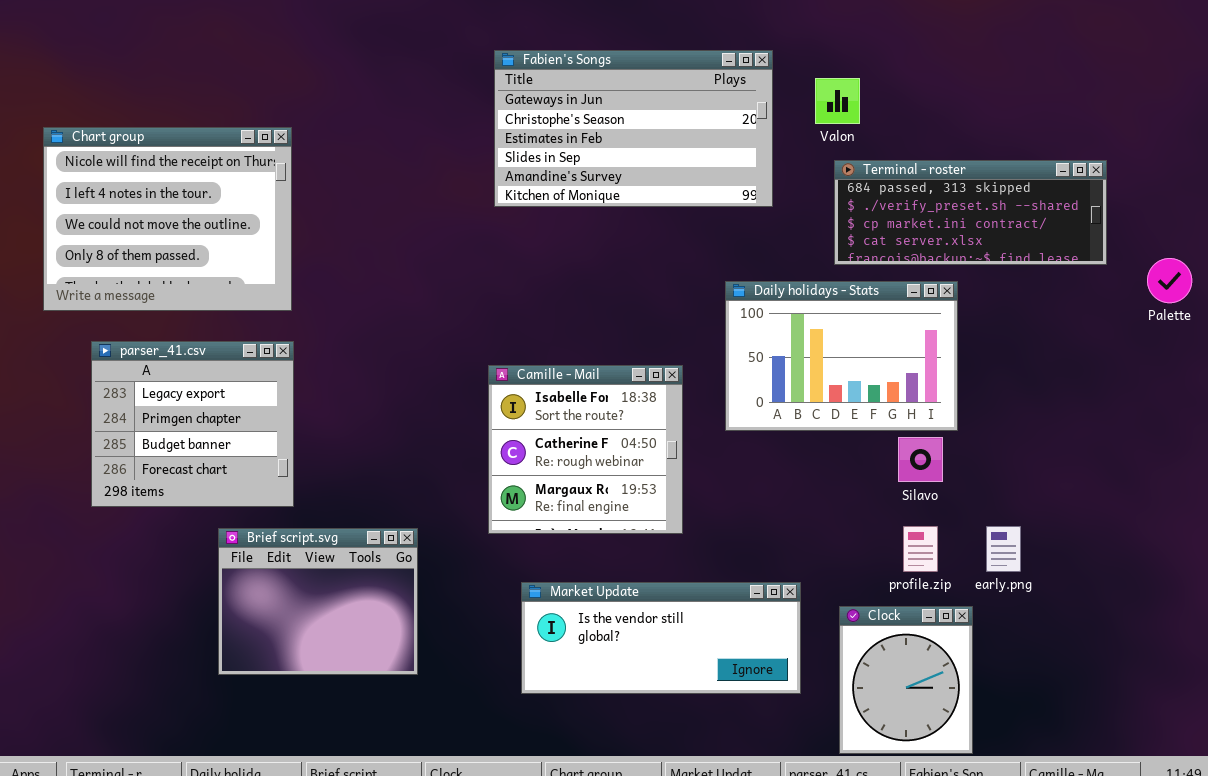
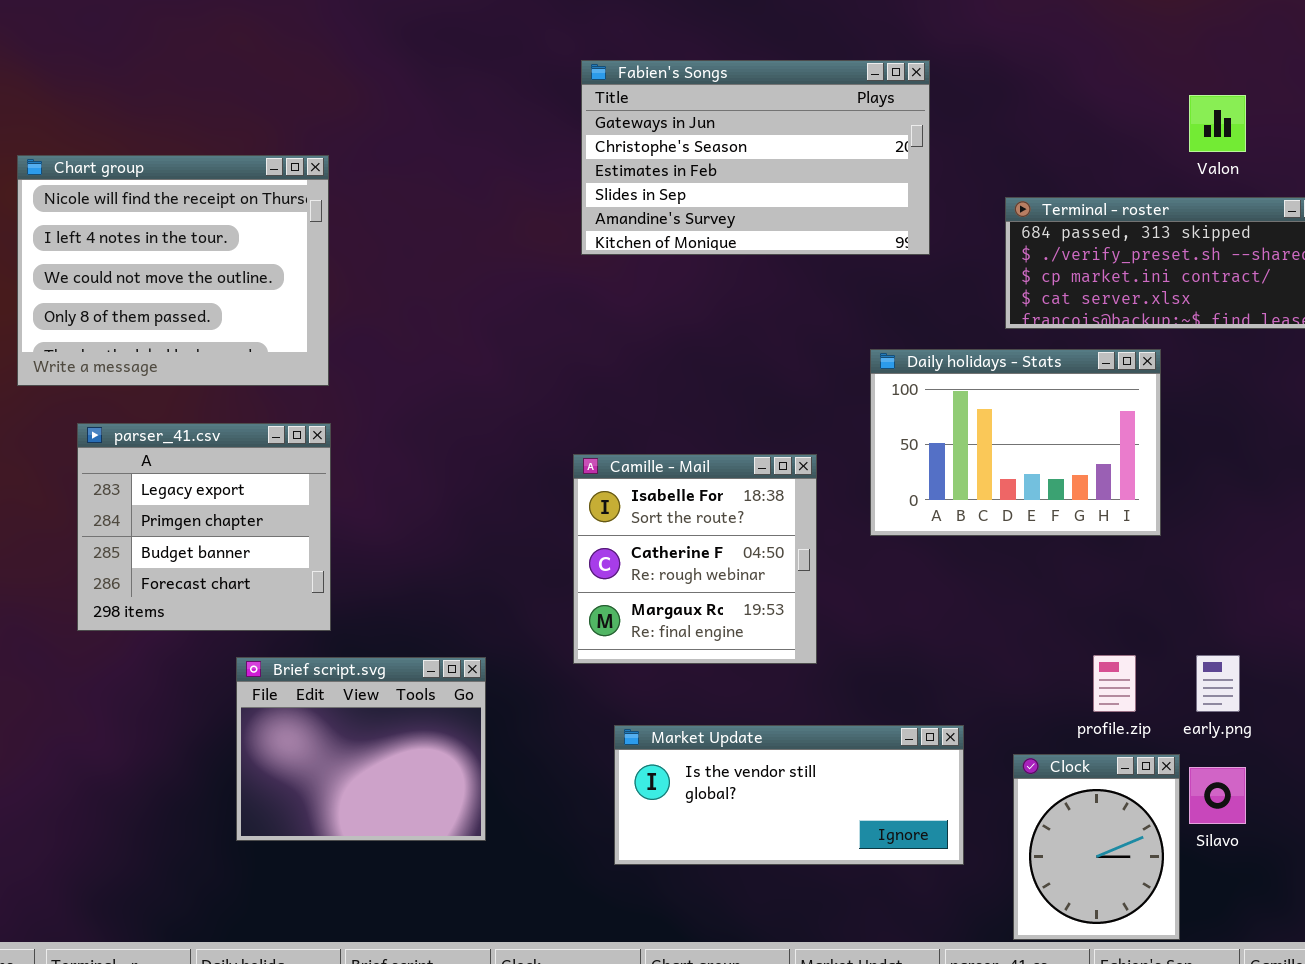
Valon: [815,78,860,124] -> [1189,95,1246,152], moved
Silavo: [898,437,943,482] -> [1189,767,1246,824], moved

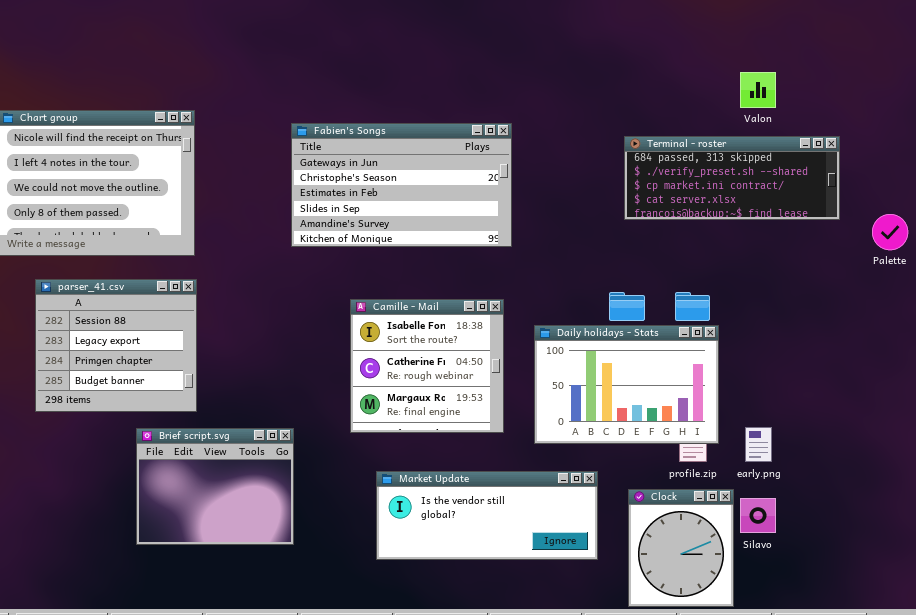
Fabien's Songs: [581,60,930,255] -> [291,123,512,247], moved
Daily holidays - Stats: [870,349,1161,536] -> [534,325,719,444], moved
parser_41.csv: [77,423,331,631] -> [35,279,197,412], scrolled up 1 row

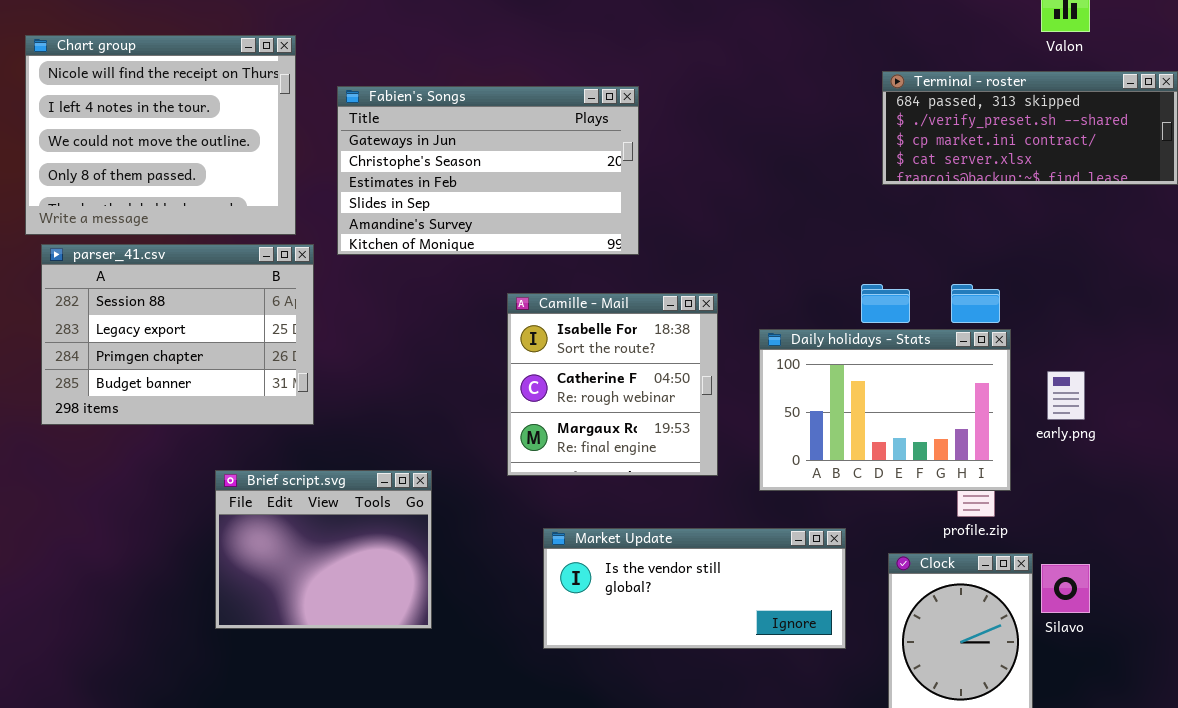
Fabien's Songs: [291,123,512,247] -> [337,86,639,255], moved
parser_41.csv: [35,279,197,412] -> [41,244,314,425], moved, resized
early.png: [745,427,772,462] -> [1047,371,1085,420], moved

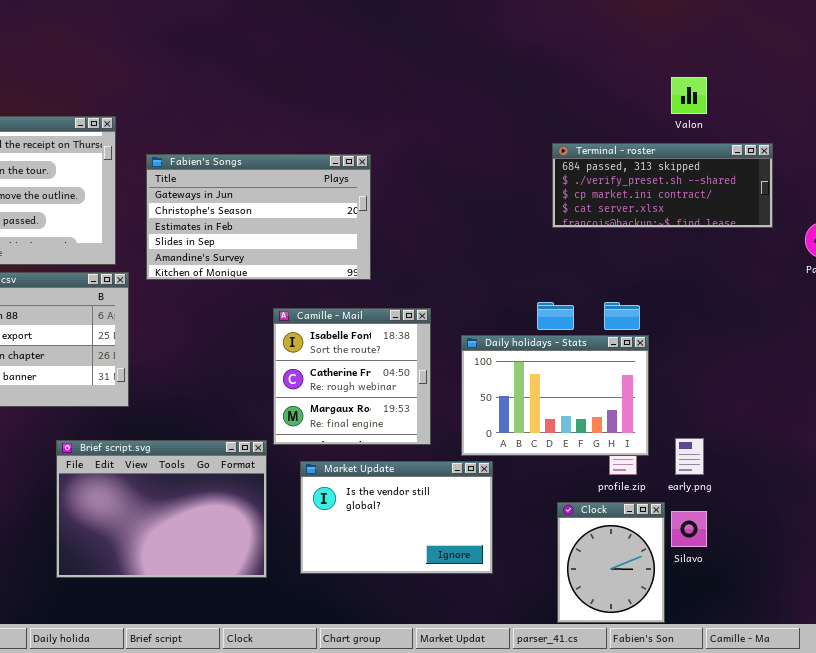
early.png: [1047,371,1085,420] -> [675,438,704,475], moved
Brief script.svg: [215,470,432,629] -> [56,440,267,578], resized
Market Update: [543,528,846,649] -> [300,461,493,574], resized

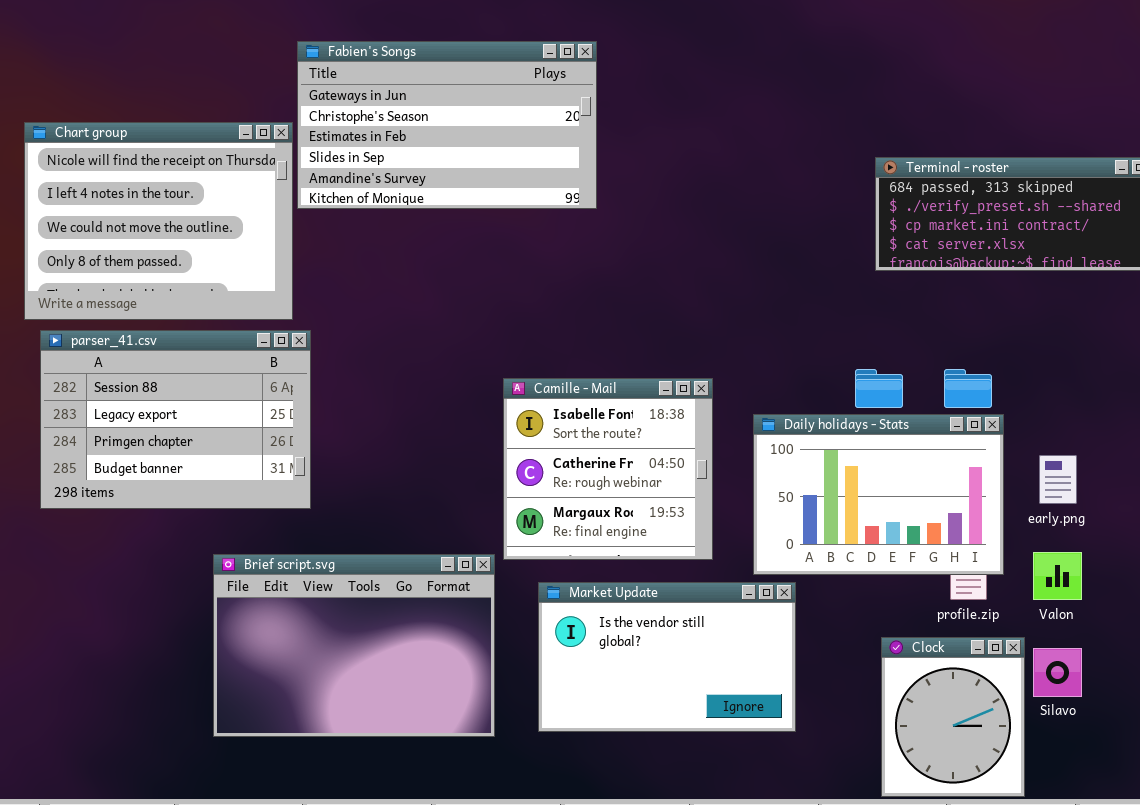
Valon: [671,77,707,114] -> [1033,552,1082,600], moved
Fabien's Songs: [146,154,371,280] -> [297,41,597,209], moved
early.png: [675,438,704,475] -> [1039,455,1077,504], moved

